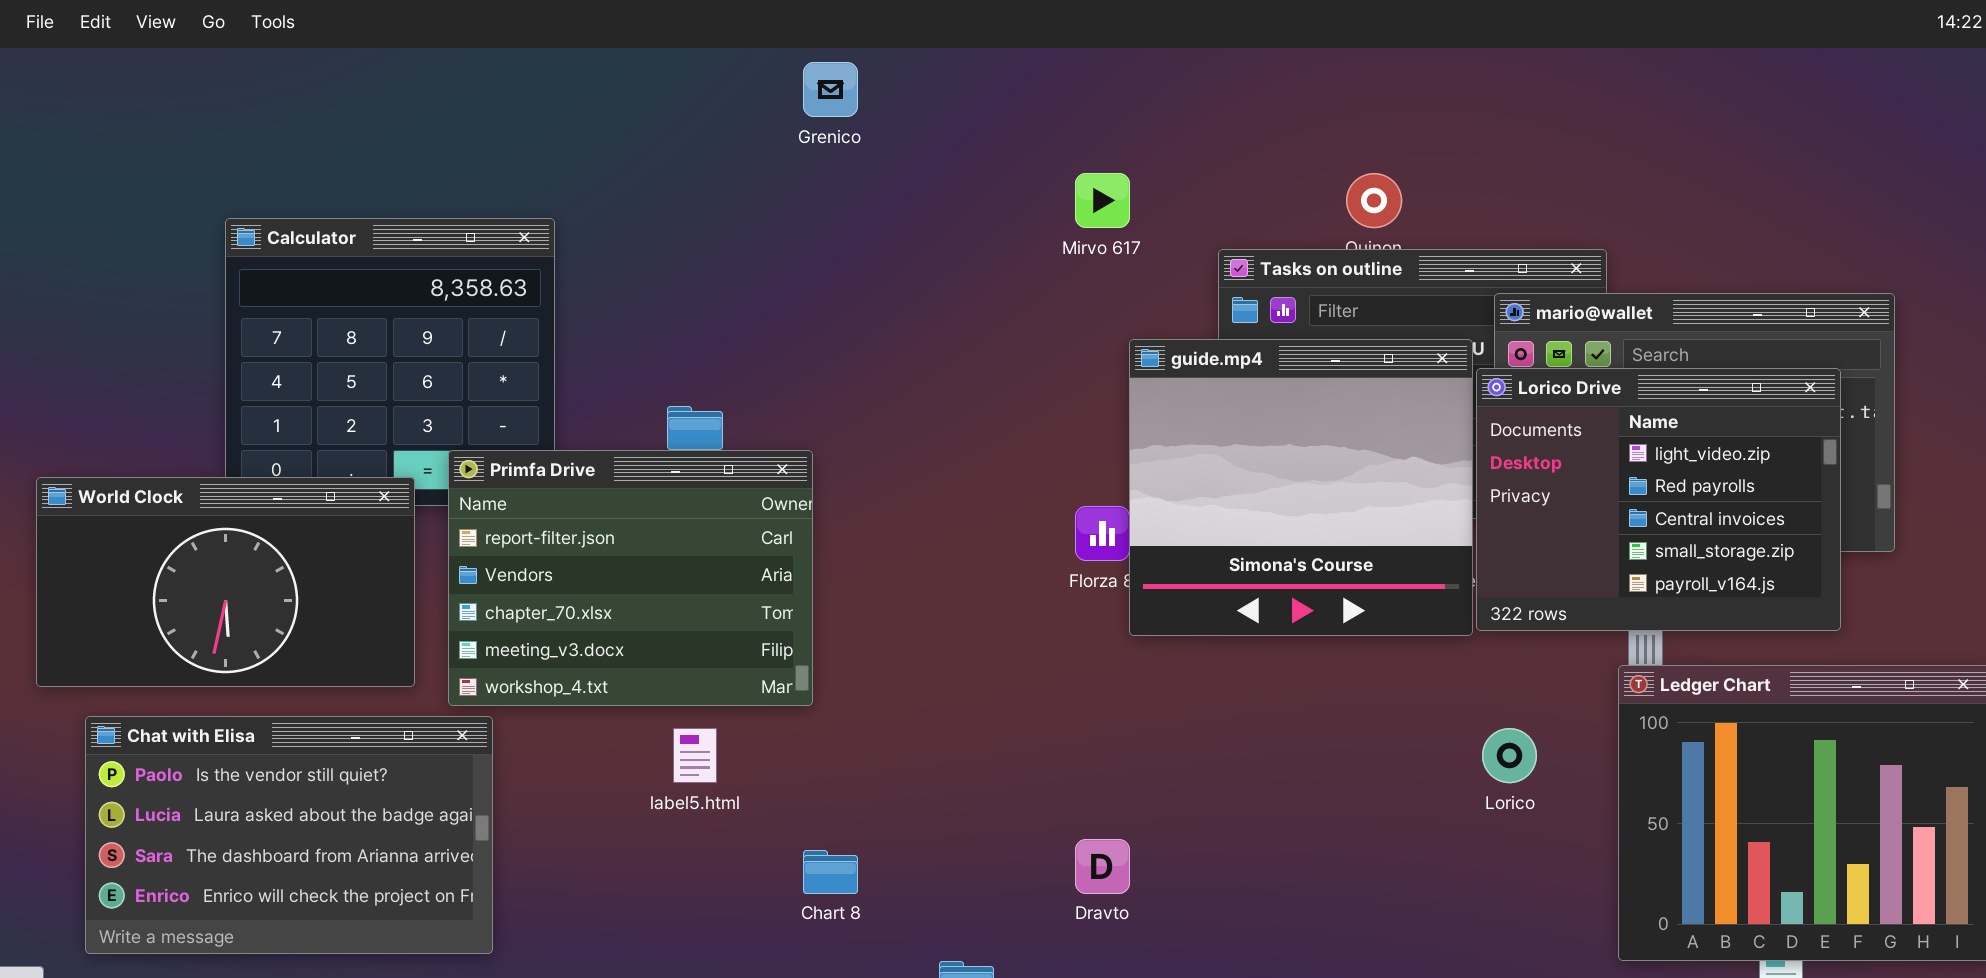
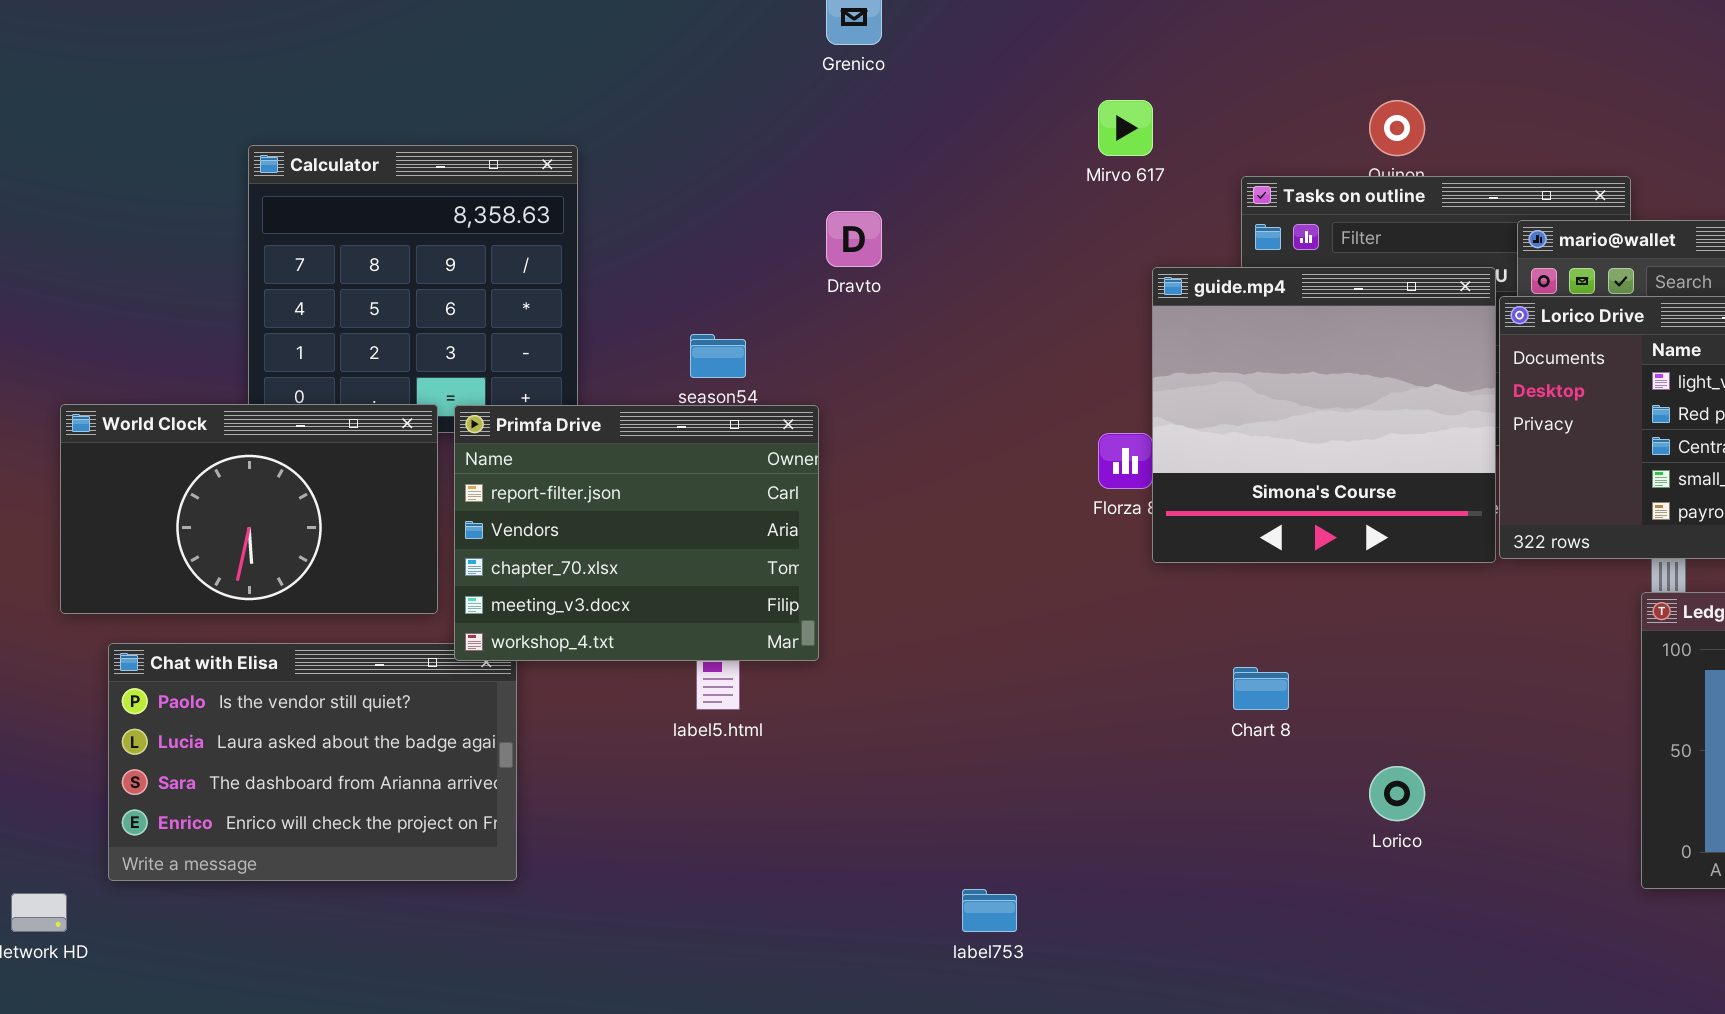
Primfa Drive: [448,450,813,706] -> [454,405,819,661], moved
Lorico: [1482,728,1537,783] -> [1369,766,1425,821], moved
Dravto: [1075,839,1130,894] -> [826,211,882,267], moved
Chart 8: [803,850,858,894] -> [1233,667,1289,710], moved

